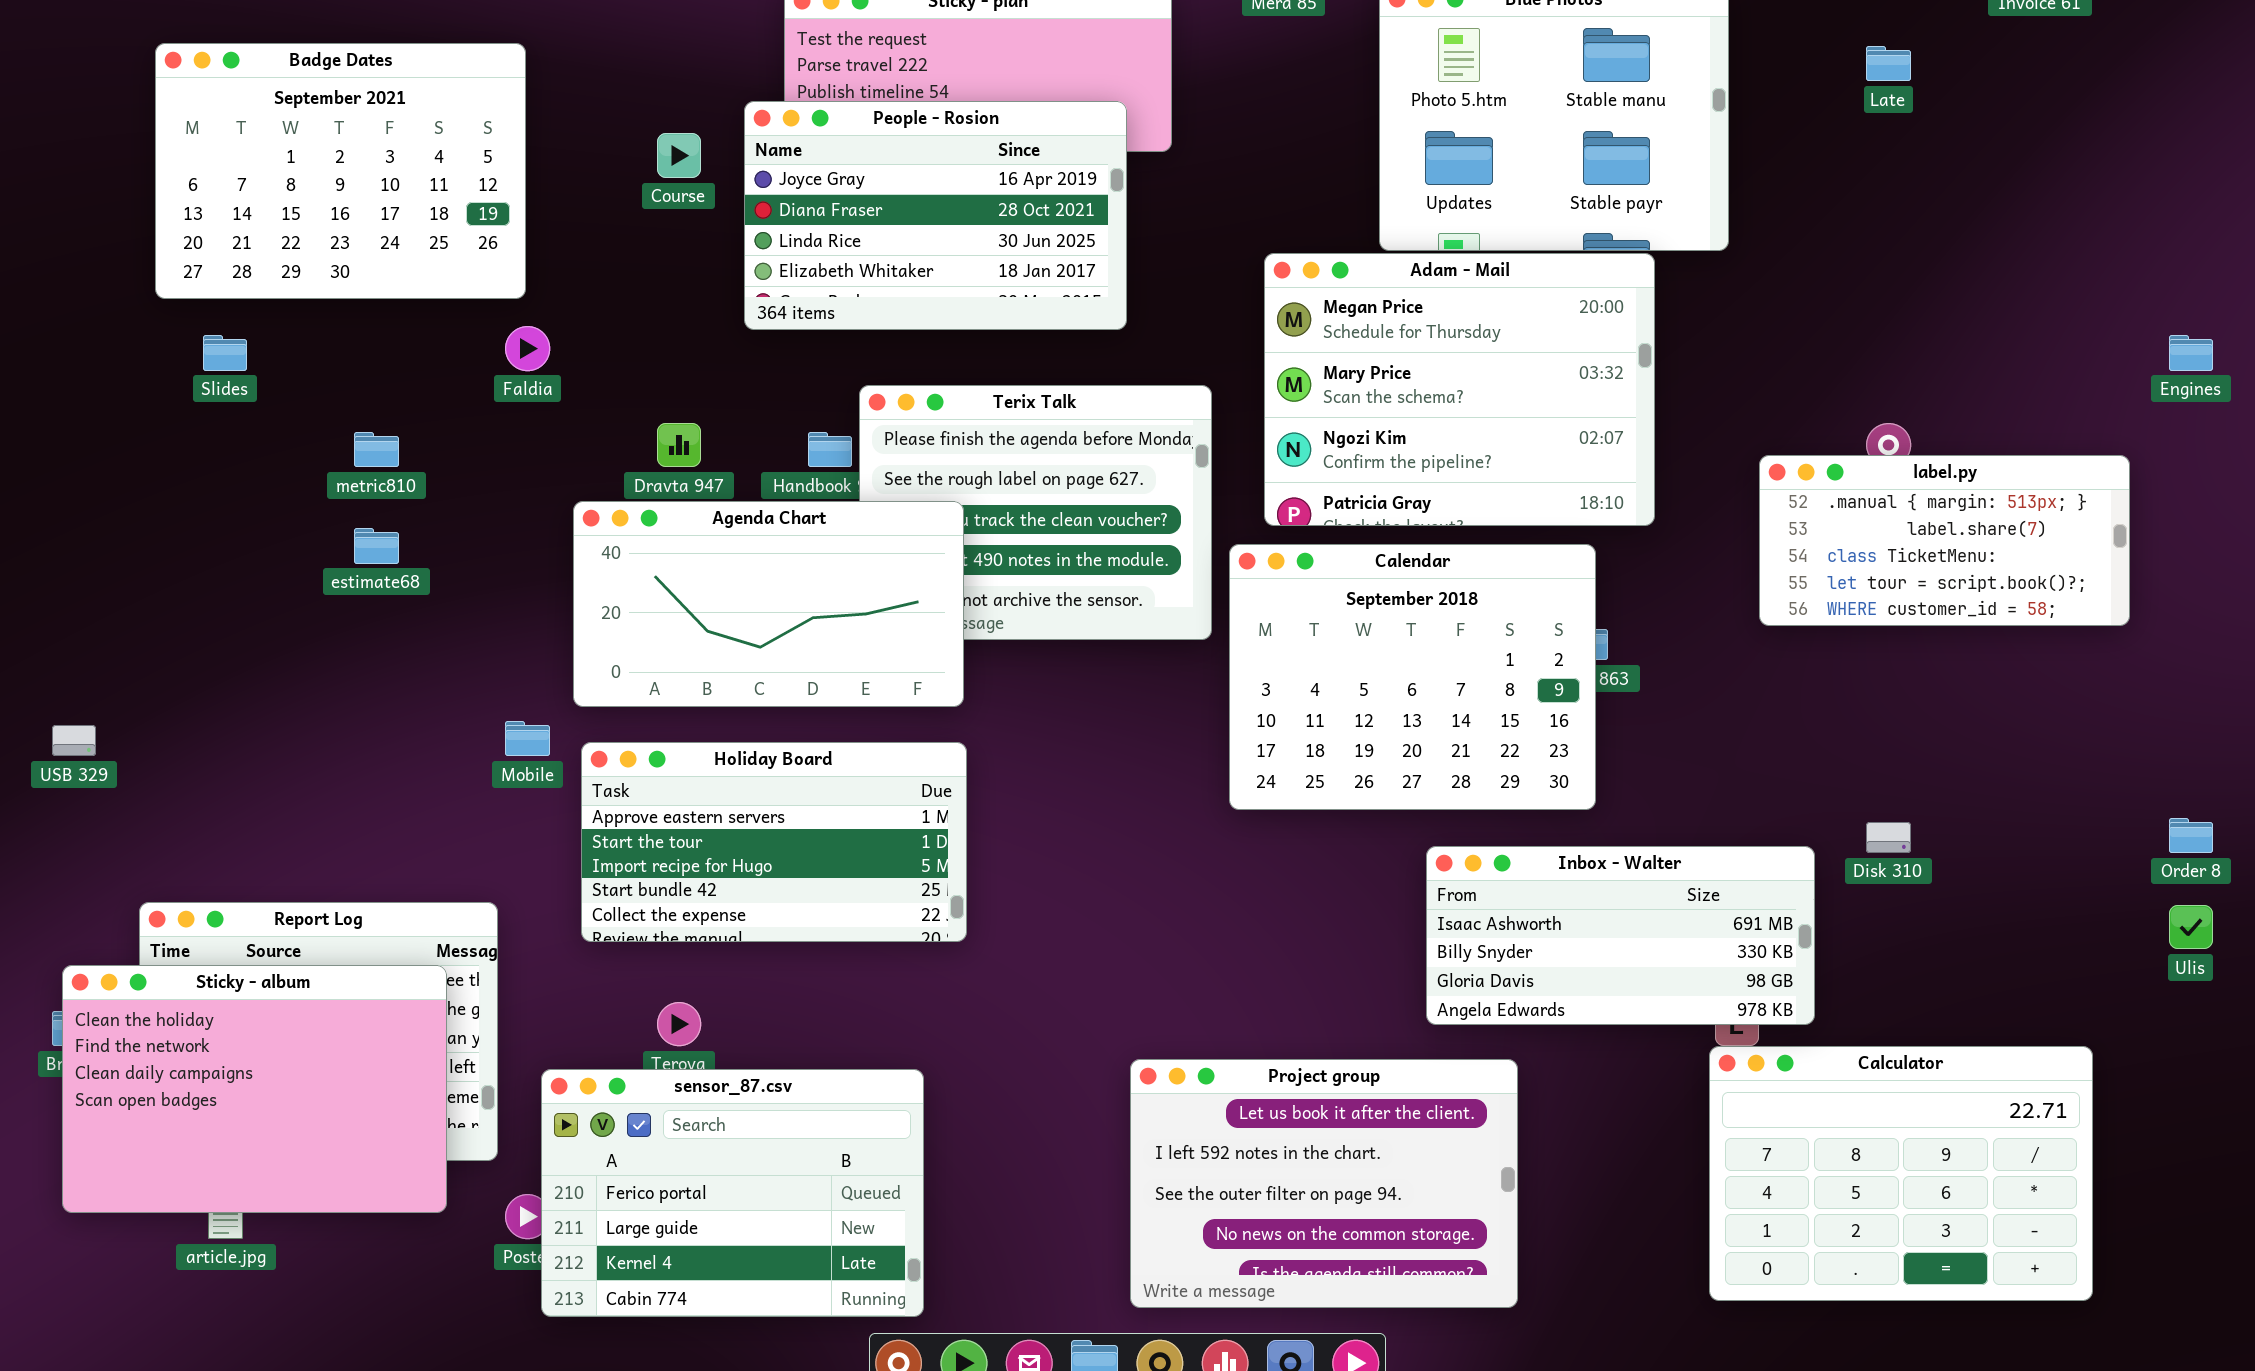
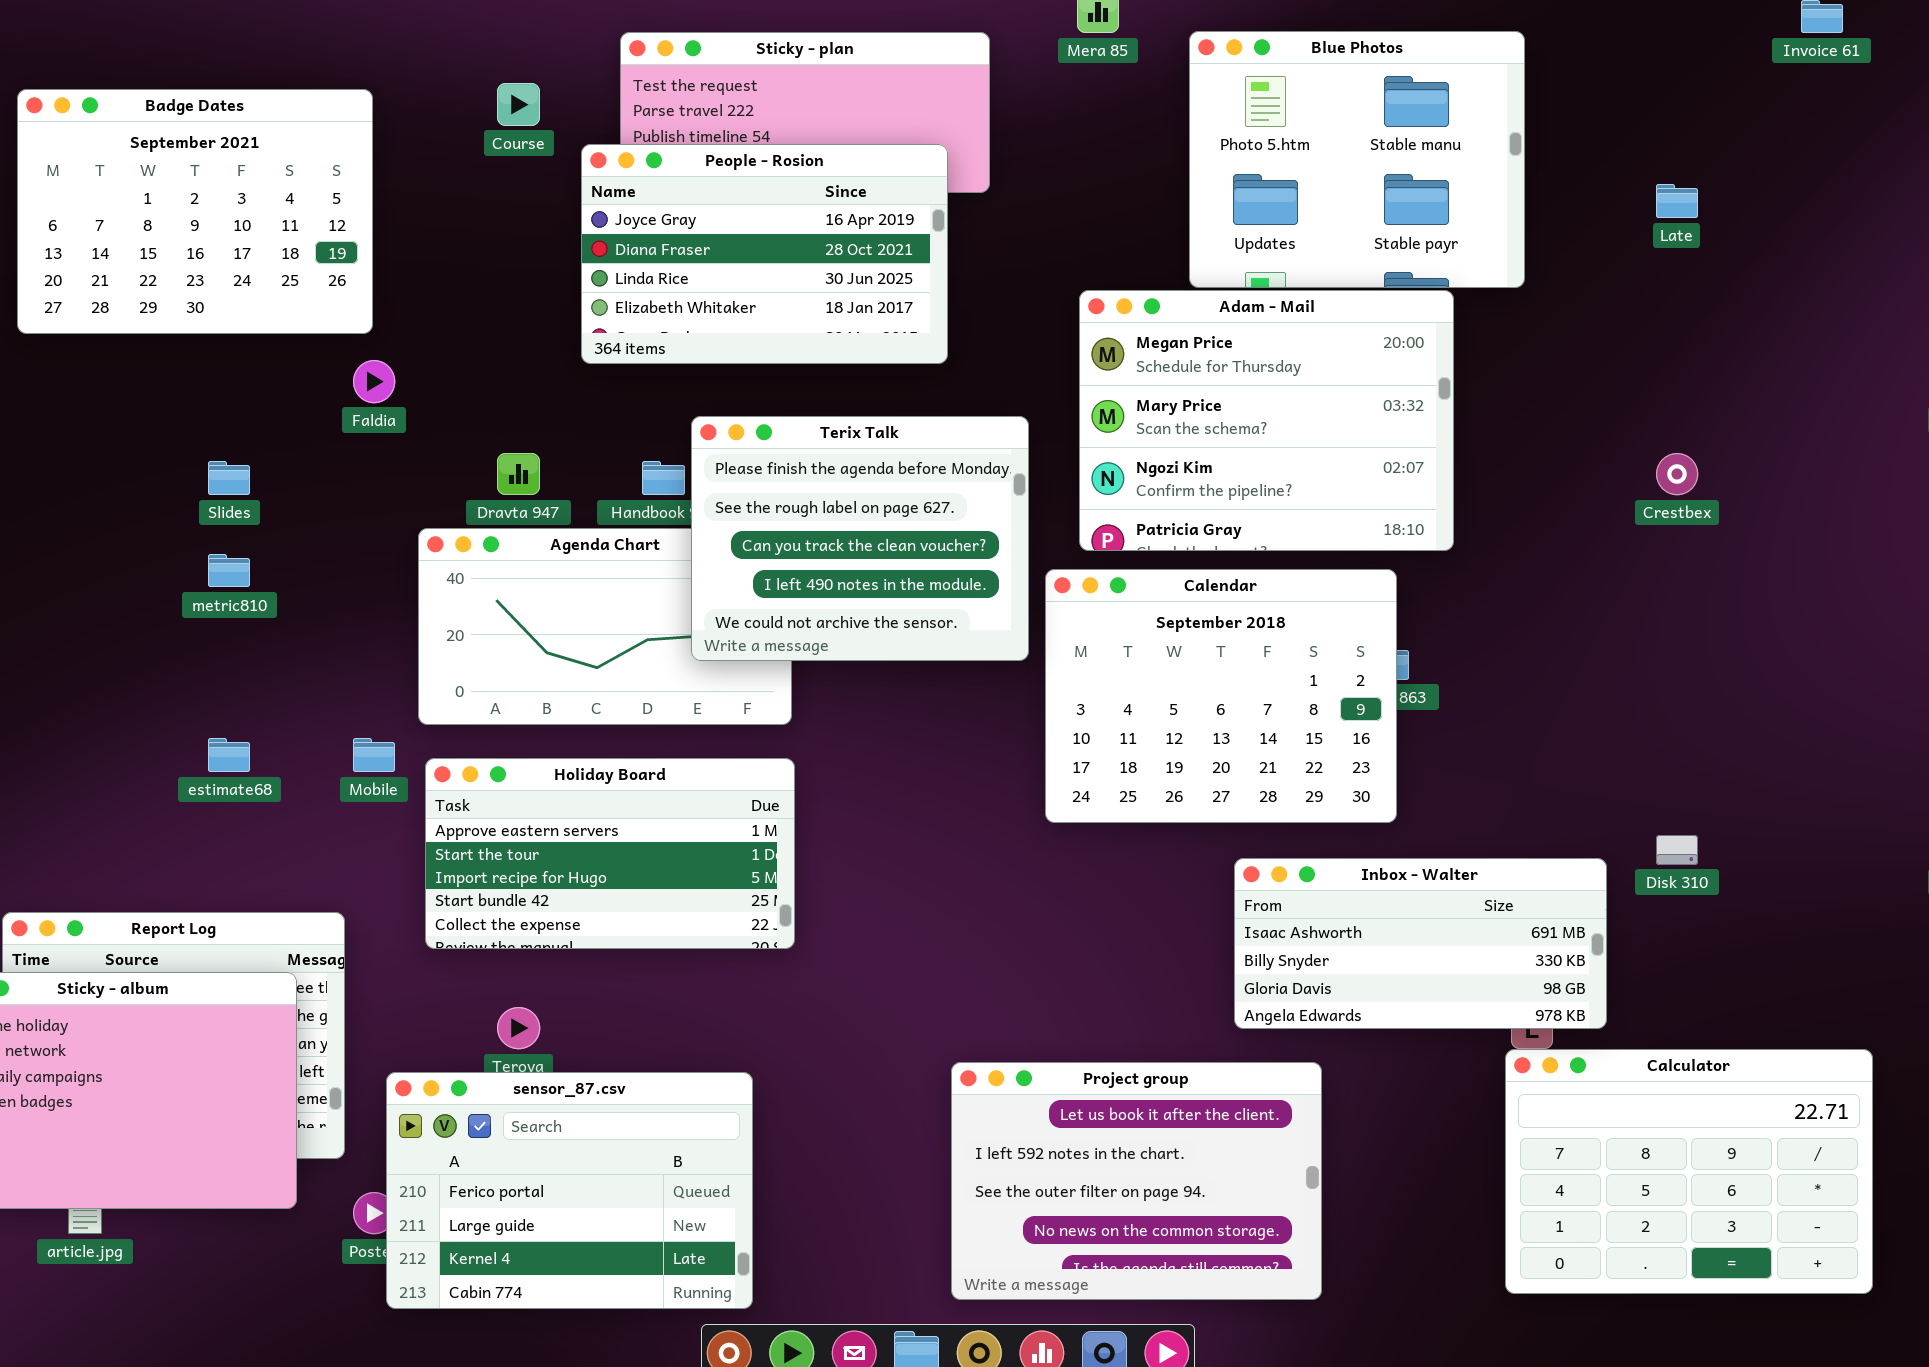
Late: [1866,46,1911,81] -> [1656,184,1698,218], moved
Course: [657,133,701,178] -> [497,83,540,126], moved
Slides: [203,335,247,371] -> [208,461,250,495], moved
Terix Talk: [859,385,1212,640] -> [691,416,1029,661], raised
metric810: [354,432,399,467] -> [208,554,250,587], moved
label.py: [1759,455,2130,626] -> none, closed
estimate68: [354,528,399,564] -> [208,738,250,772], moved

